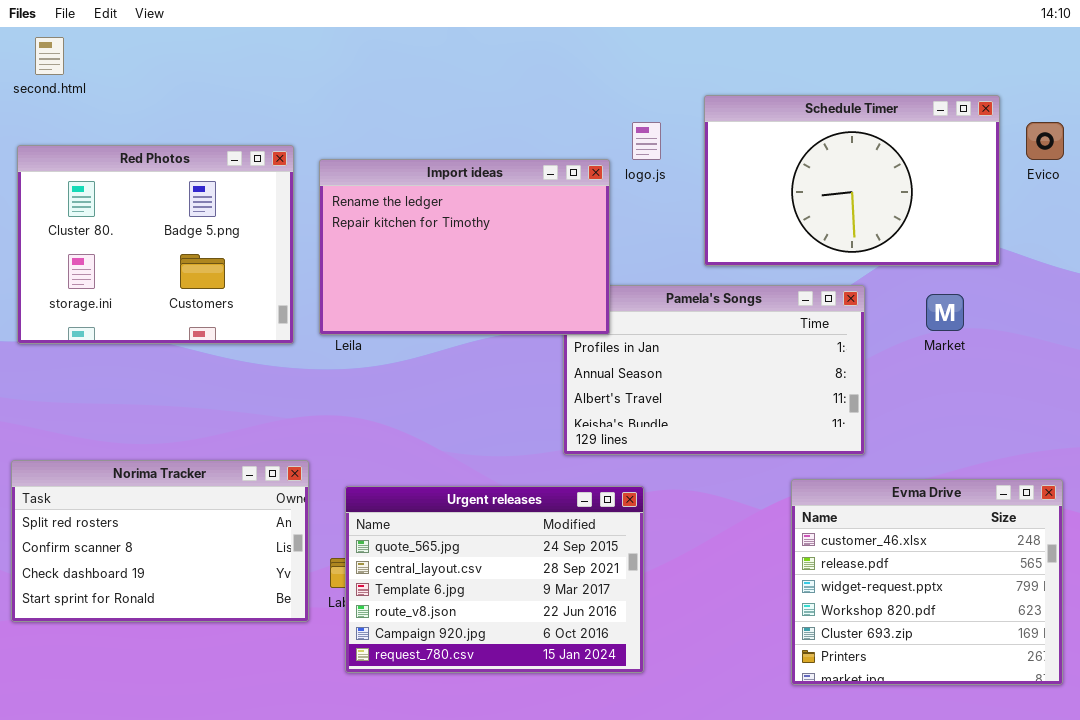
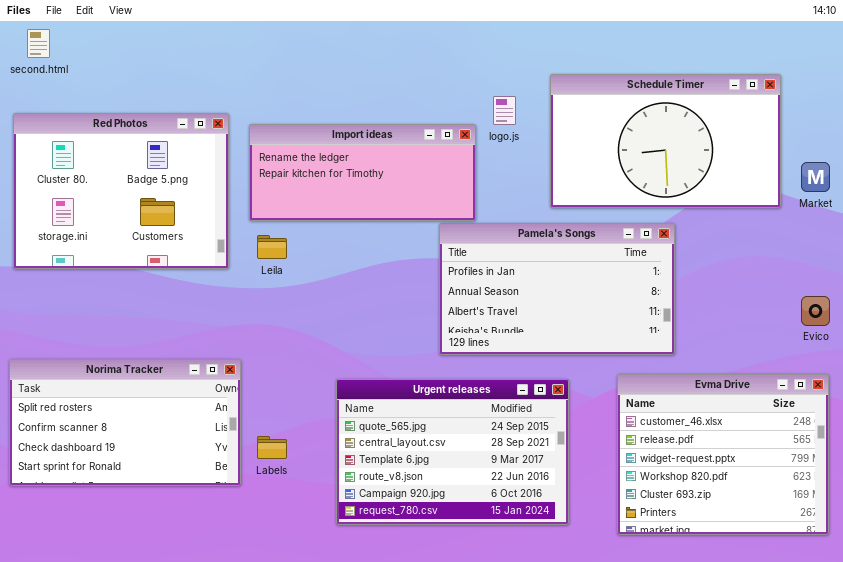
Evico: [1026,122,1064,160] -> [801,296,830,326], moved
Import ideas: [319,159,610,335] -> [249,124,476,221], resized
Market: [926,294,964,331] -> [801,162,830,192], moved
Urgent releases: [345,486,644,673] -> [336,379,569,525], moved

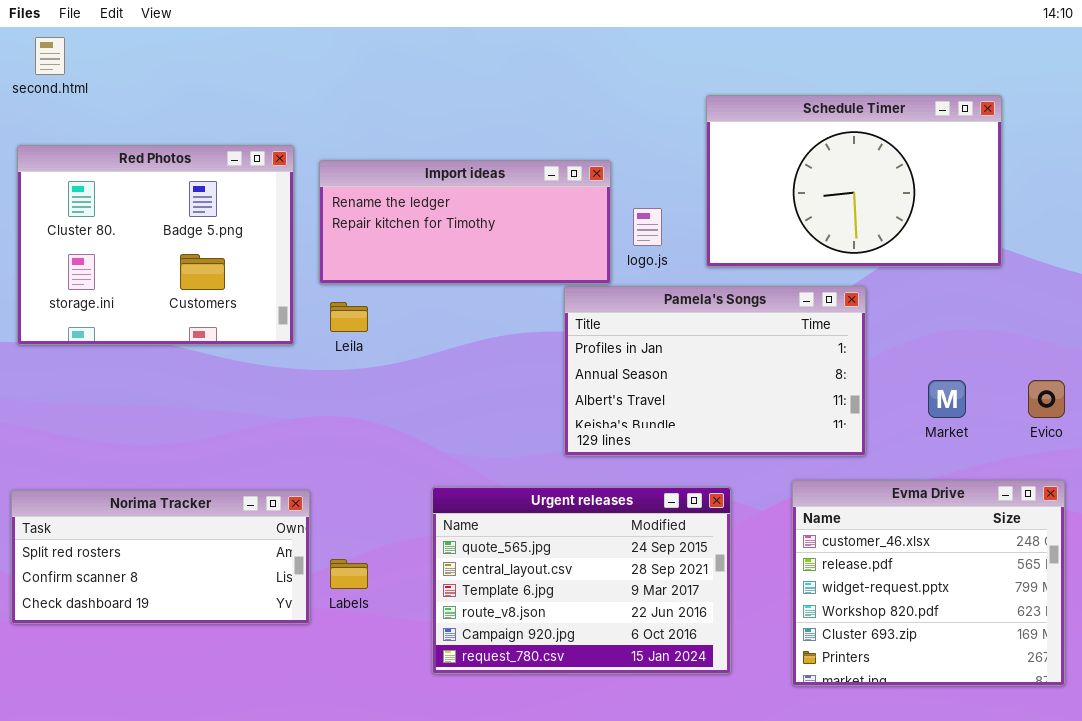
logo.js: [493,96,516,125] -> [633,208,662,246], moved
Market: [801,162,830,192] -> [928,380,966,418], moved
Norima Tracker: [9,359,241,486] -> [11,490,310,624], resized

